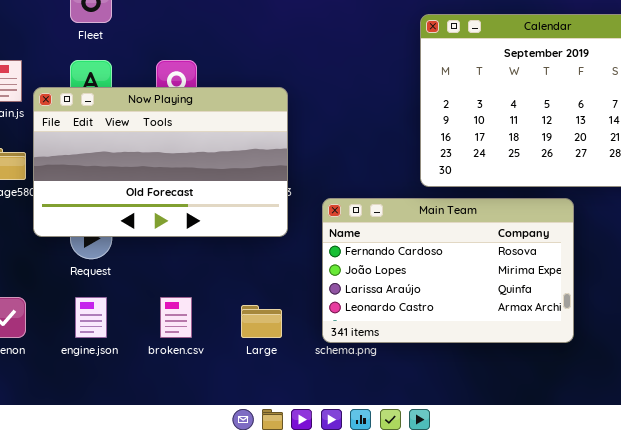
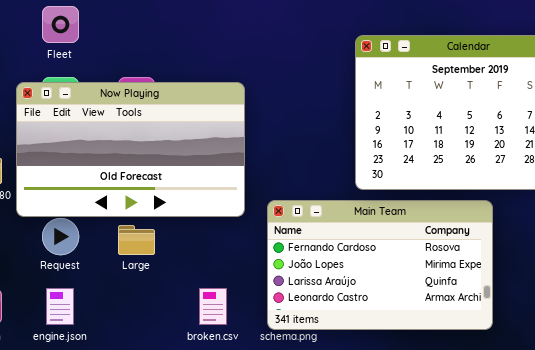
Now Playing: [33,87,288,237] -> [16,82,245,217], moved
broken.csv: [160,297,192,338] -> [199,288,227,325], moved
Large: [241,305,282,338] -> [118,225,155,255], moved

